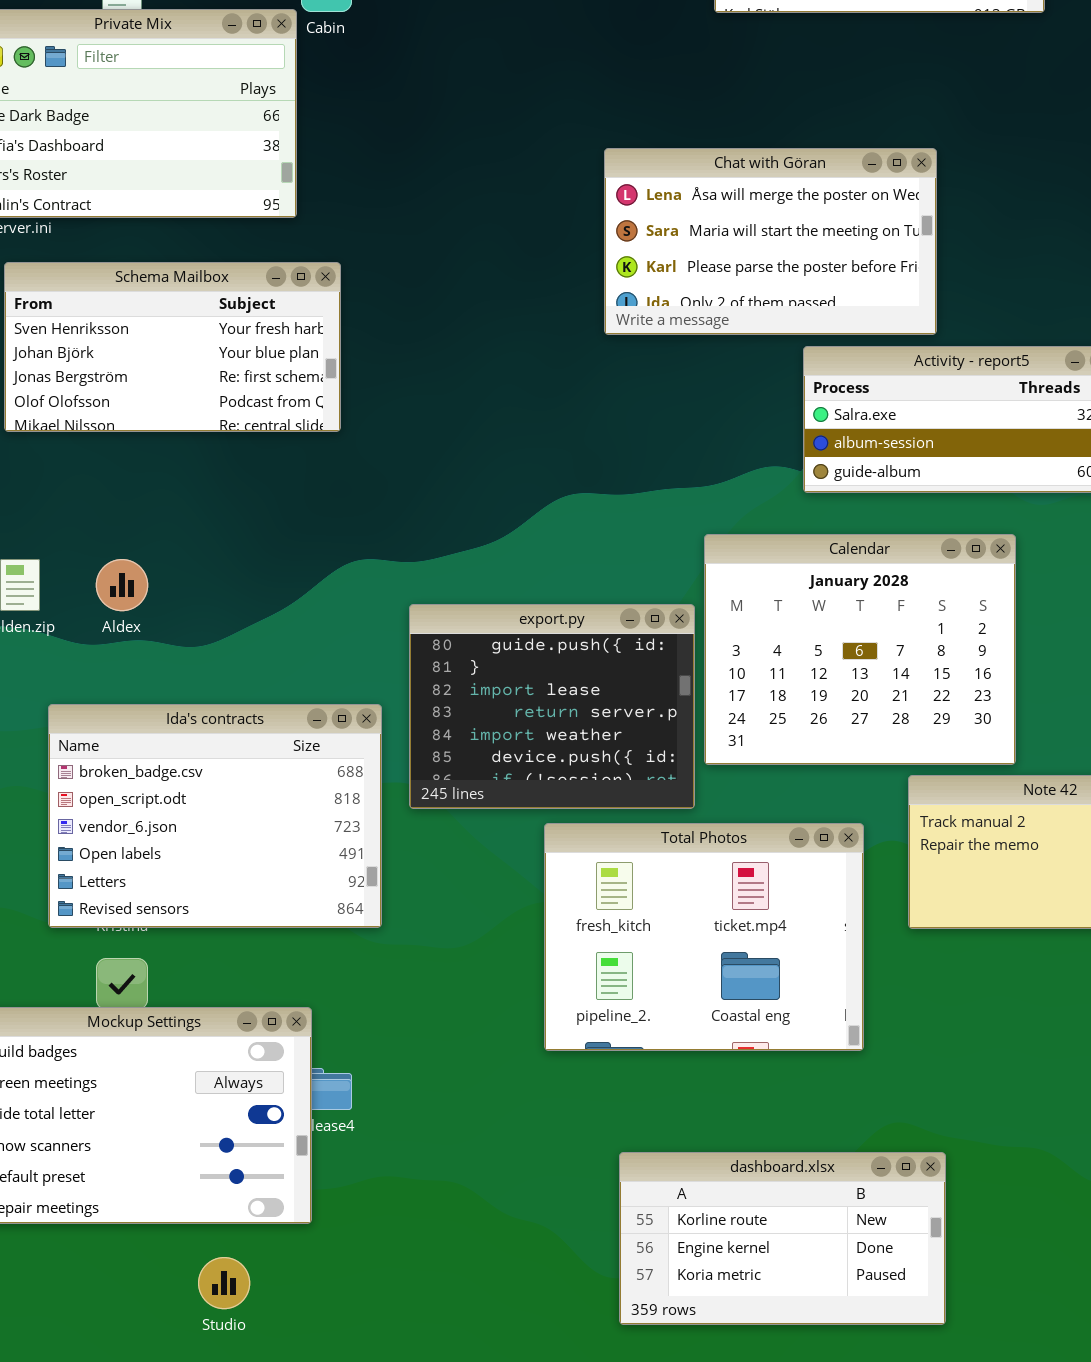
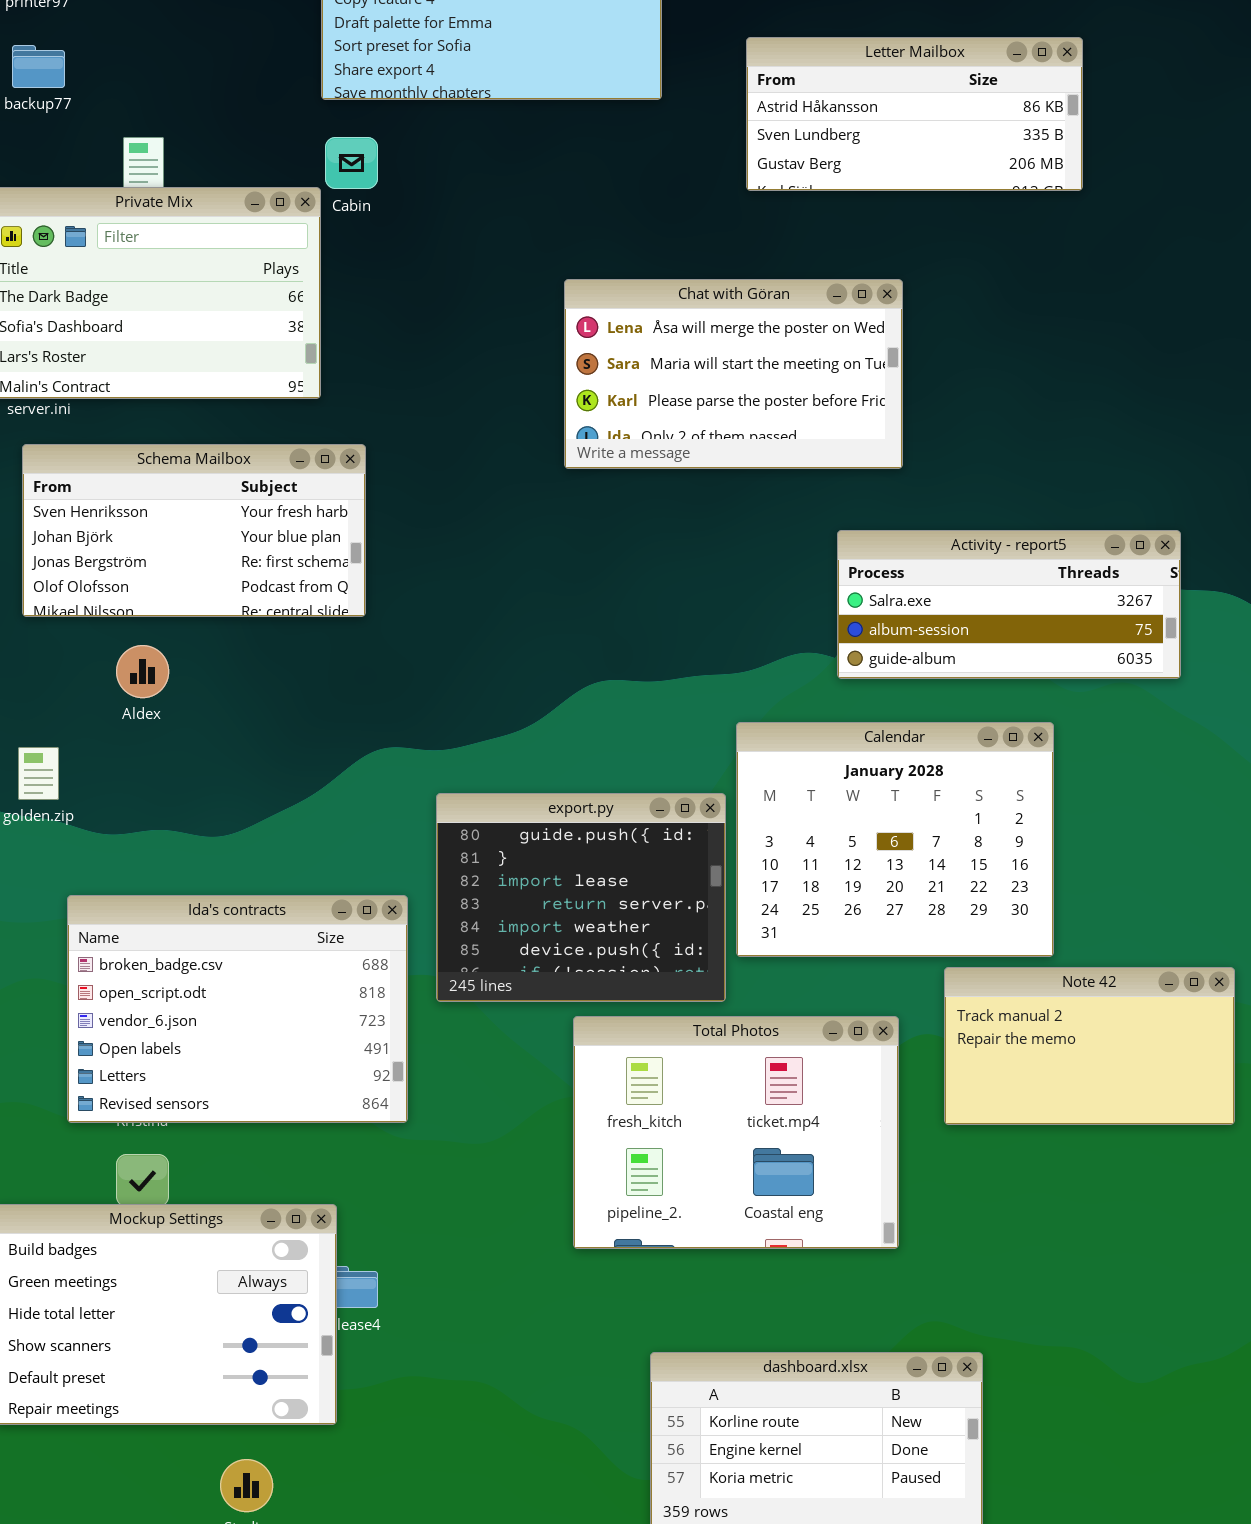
Chat with Göran: [604,148,937,335] -> [564,279,903,469], moved
Aldex: [96,559,148,611] -> [116,645,169,698], moved

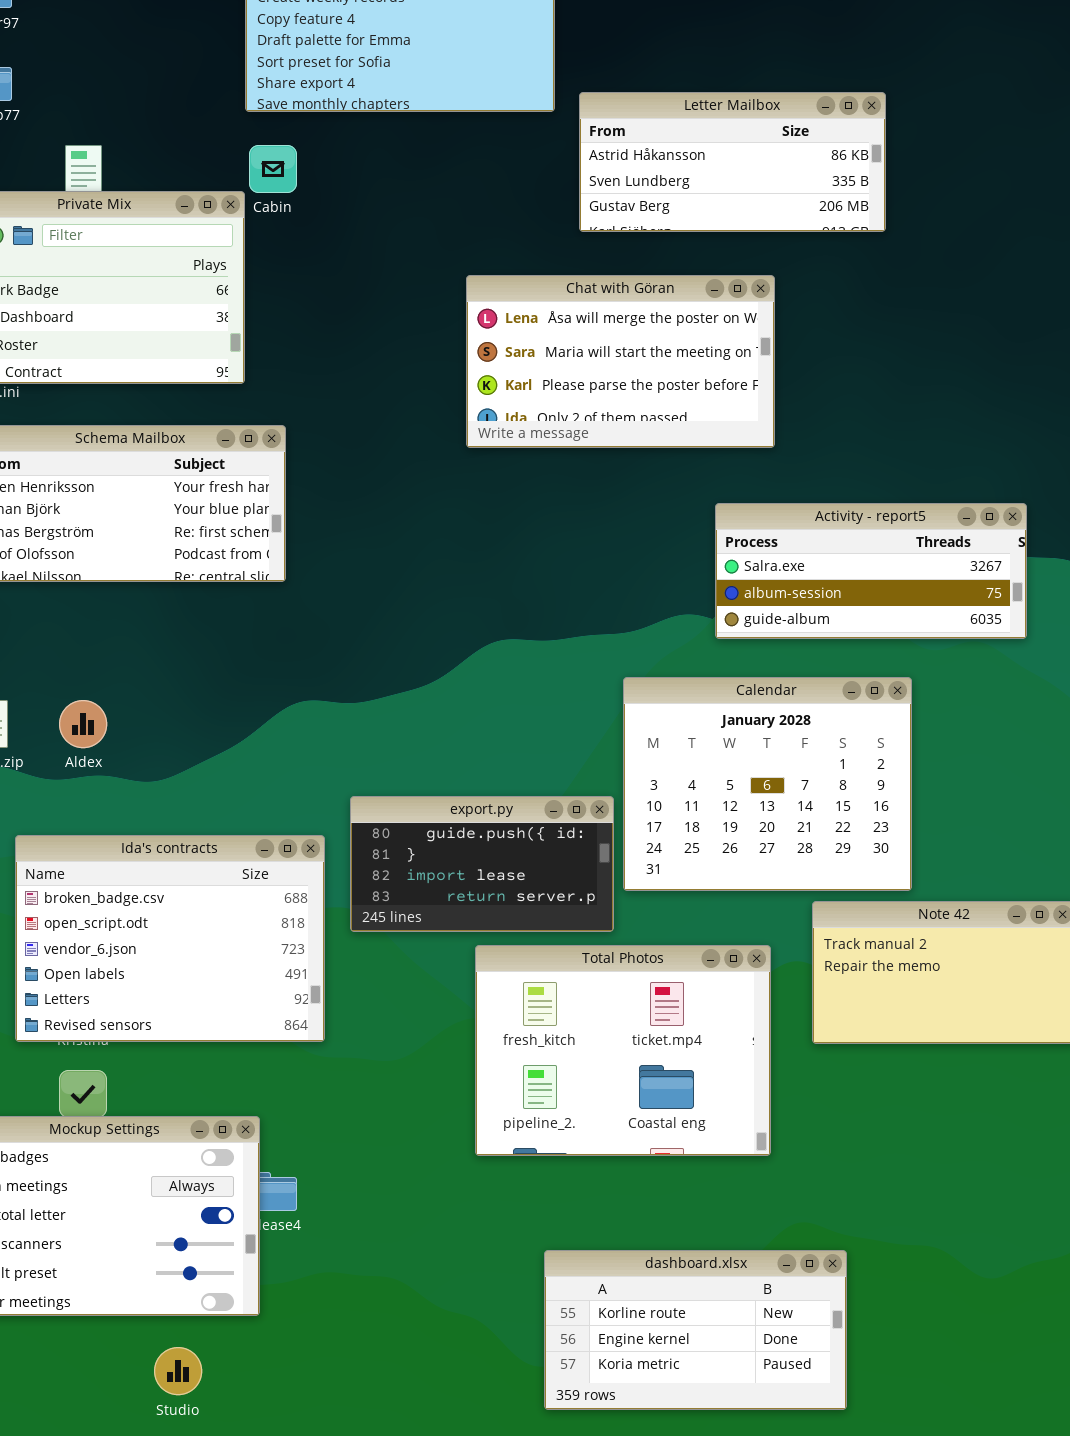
Letter Mailbox: [746,37,1083,191] -> [579,92,886,232], moved
Aldex: [116,645,169,698] -> [59,700,107,748], moved
export.py: [436,793,726,1002] -> [350,796,614,932], resized

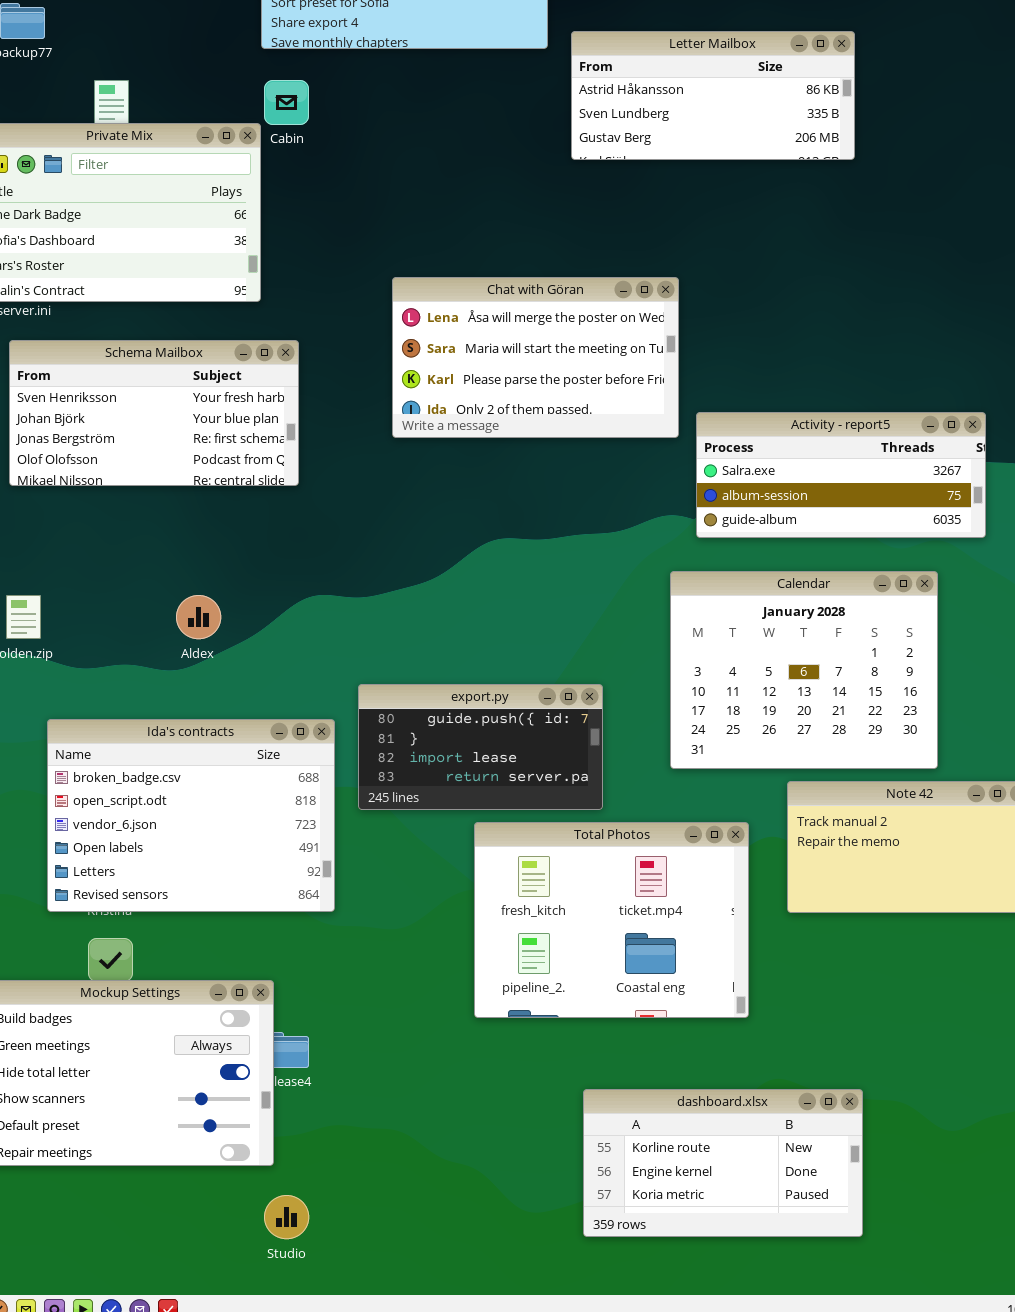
Chat with Göran: [466,275,775,448] -> [392,277,679,438], moved
Calendar: [623,677,912,891] -> [670,571,938,769], moved
Aldex: [59,700,107,748] -> [176,595,221,639], moved
dashboard.xlsx: [544,1250,847,1410] -> [583,1089,863,1237], moved
Studio: [154,1347,202,1395] -> [264,1195,309,1239], moved

